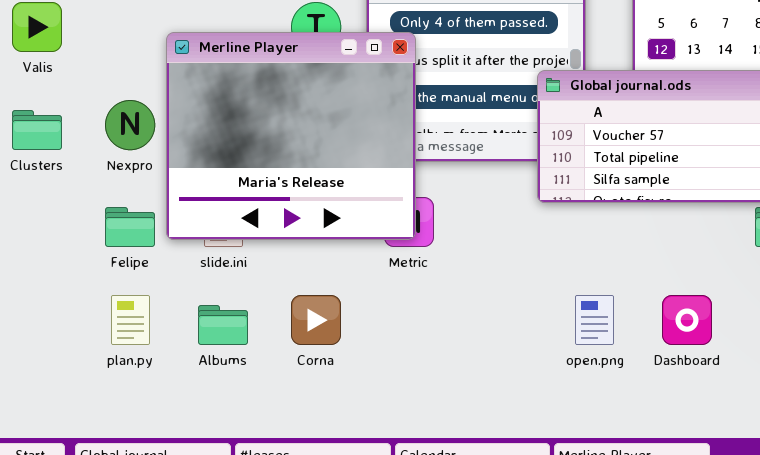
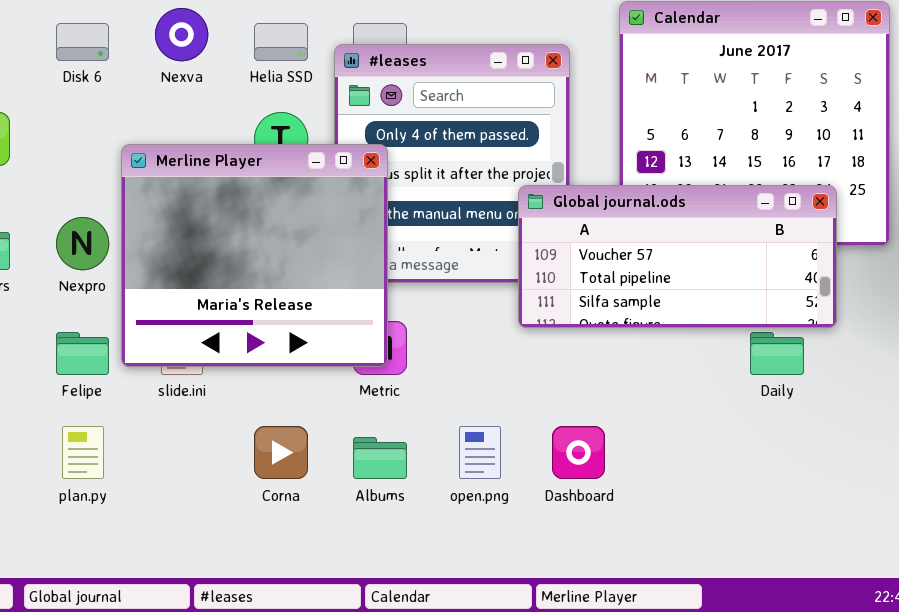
open.png: [575,295,614,345] -> [459,426,501,479], moved
Dashboard: [662,295,712,345] -> [552,426,605,479], moved
Albums: [198,305,248,345] -> [353,437,407,479], moved

